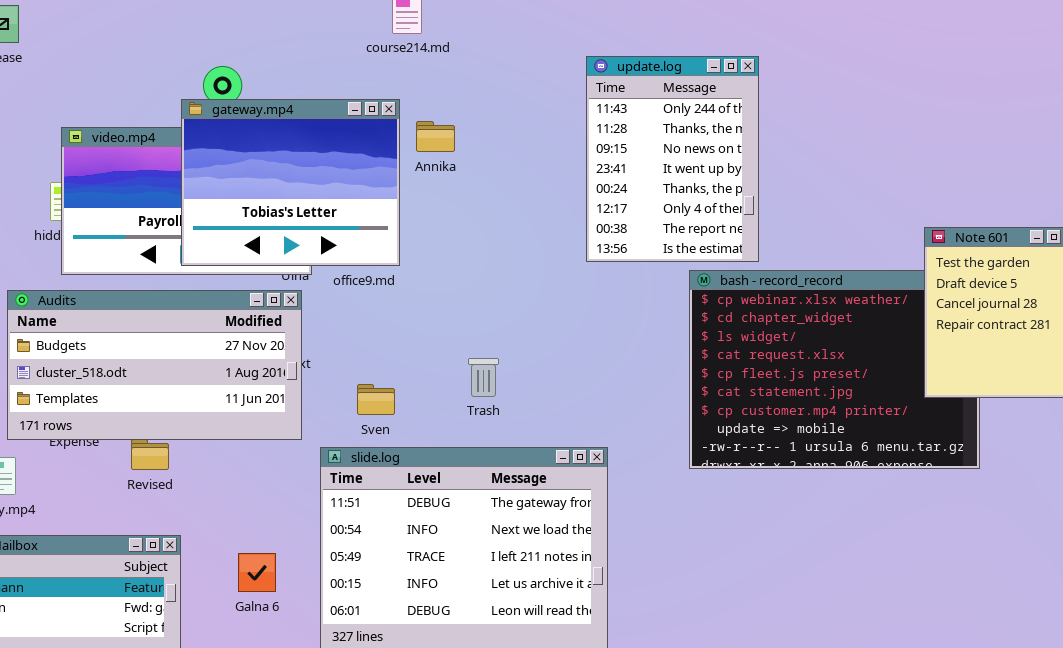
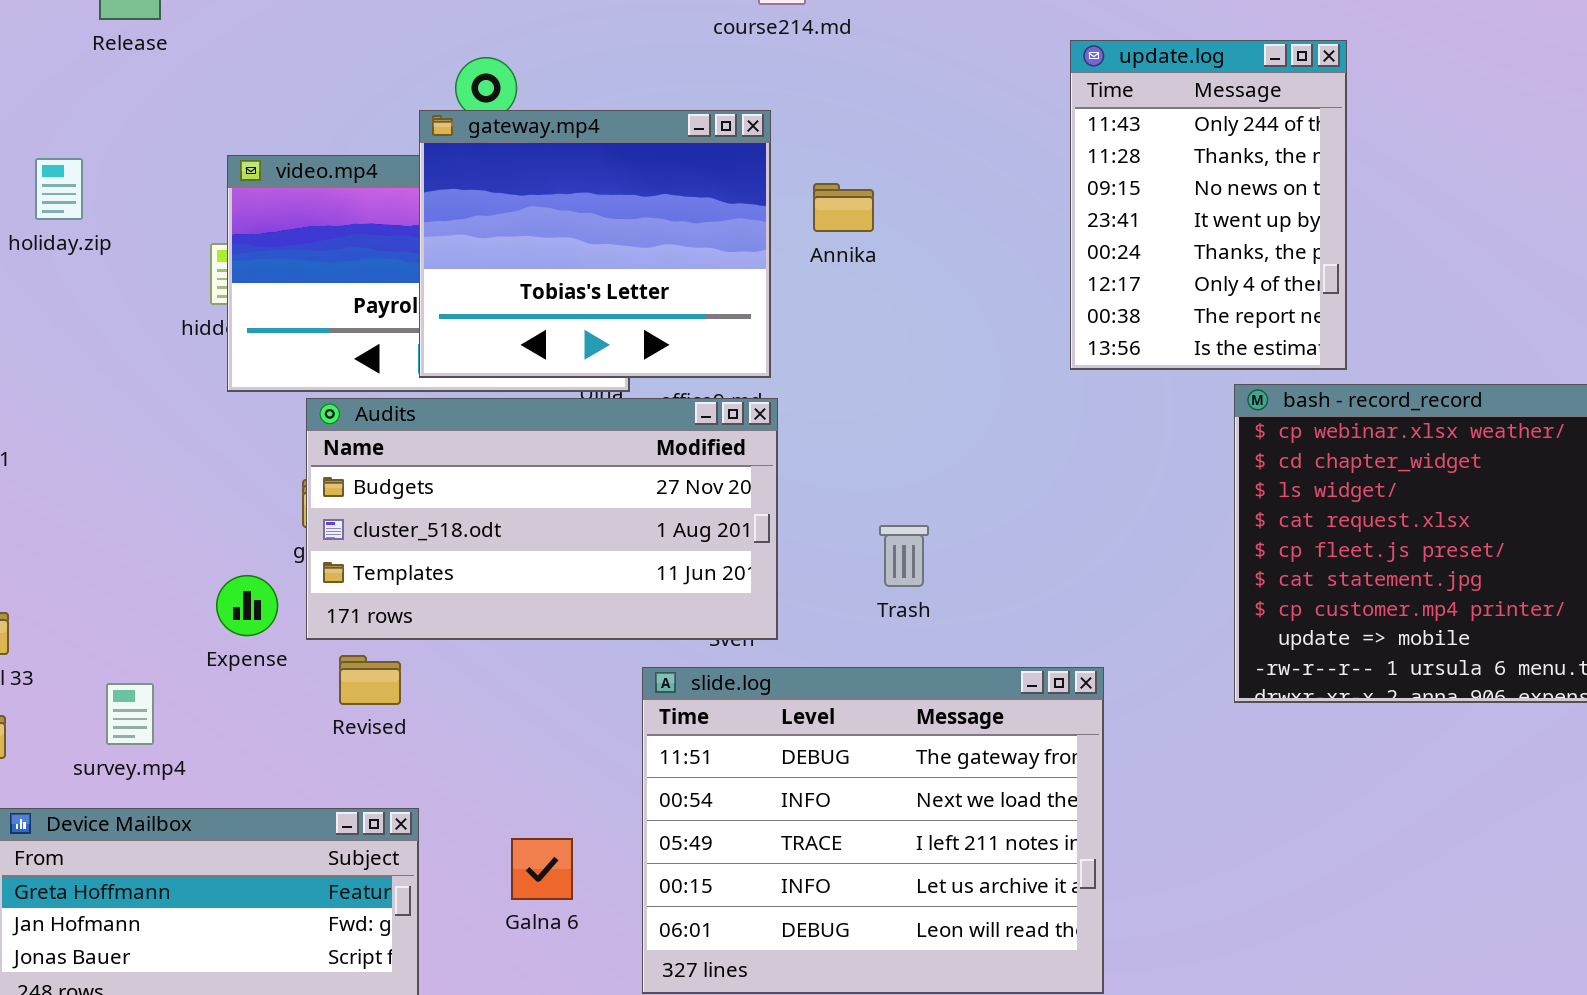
Annika: [416,121,455,152] -> [813,183,874,232], moved
Audits: [7,290,302,440] -> [306,398,778,640], moved

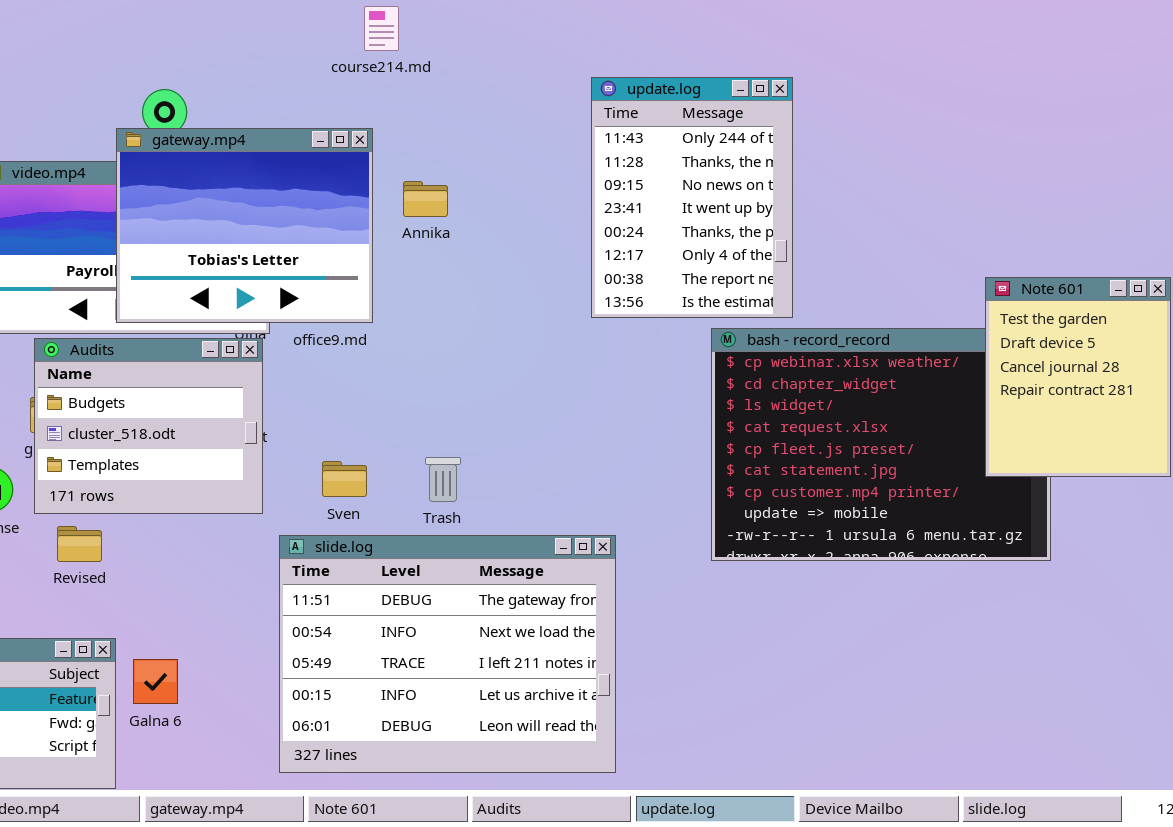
Audits: [306,398,778,640] -> [34,338,263,514], resized
Trash: [879,525,929,587] -> [425,457,461,502], moved
Galna 6: [511,838,573,900] -> [133,659,178,704], moved

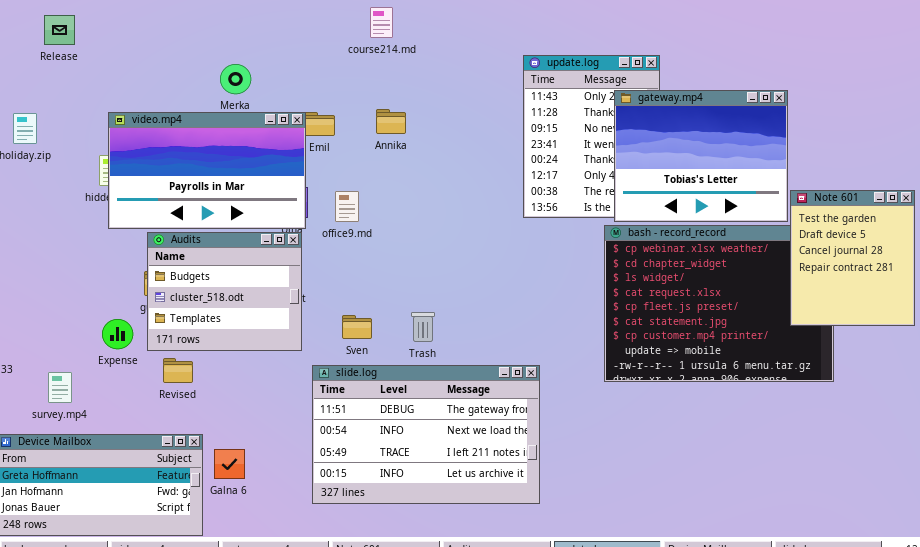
gateway.mp4: [116,128,373,323] -> [614,90,788,222], moved
Annika: [403,181,448,217] -> [376,109,406,134], moved
slide.log: [279,535,616,773] -> [312,365,540,504], resized

